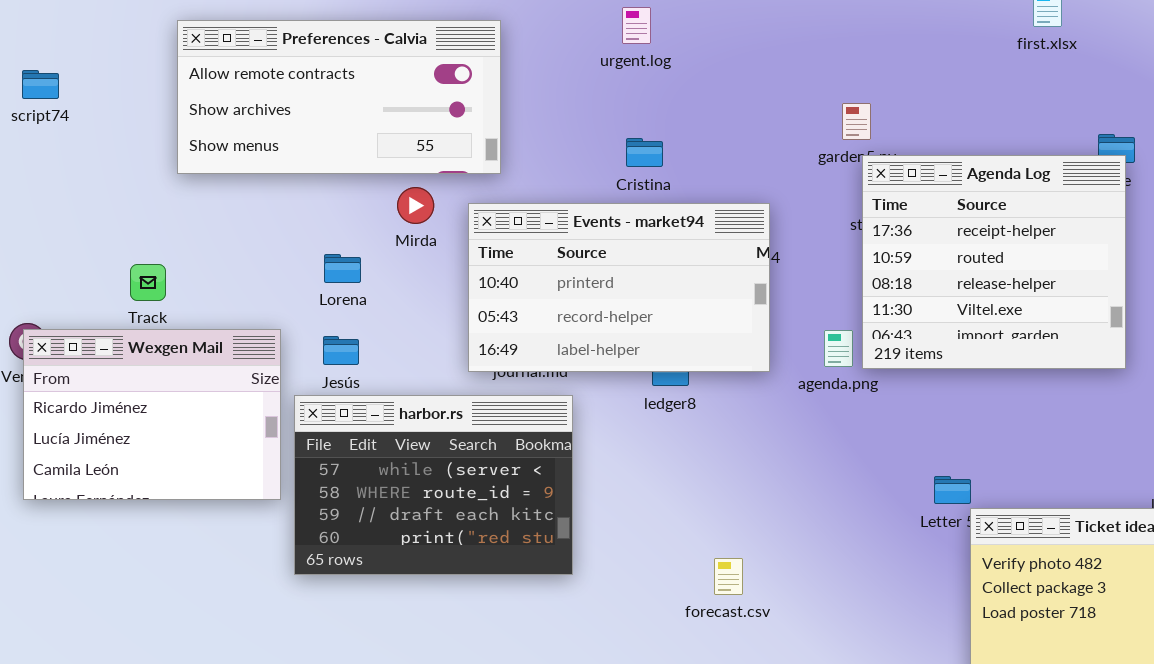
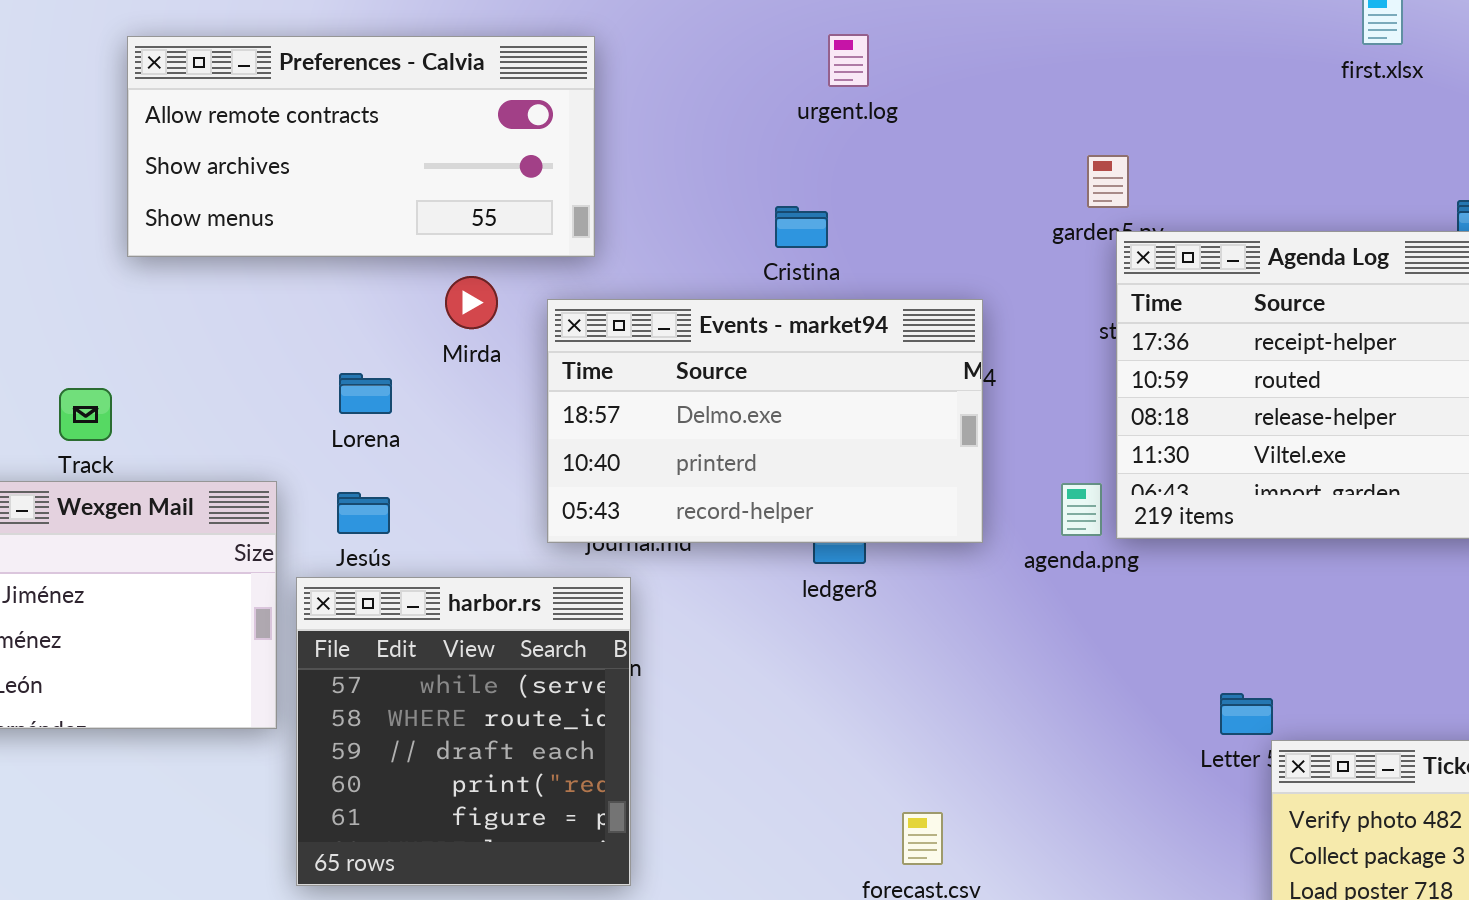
urgent.log: [622,7,651,44] -> [828,34,869,87], moved
Events - market94: [468,203,770,372] -> [547,299,983,543], scrolled up 1 row
harbor.rs: [294,395,573,575] -> [296,577,631,886], resized

